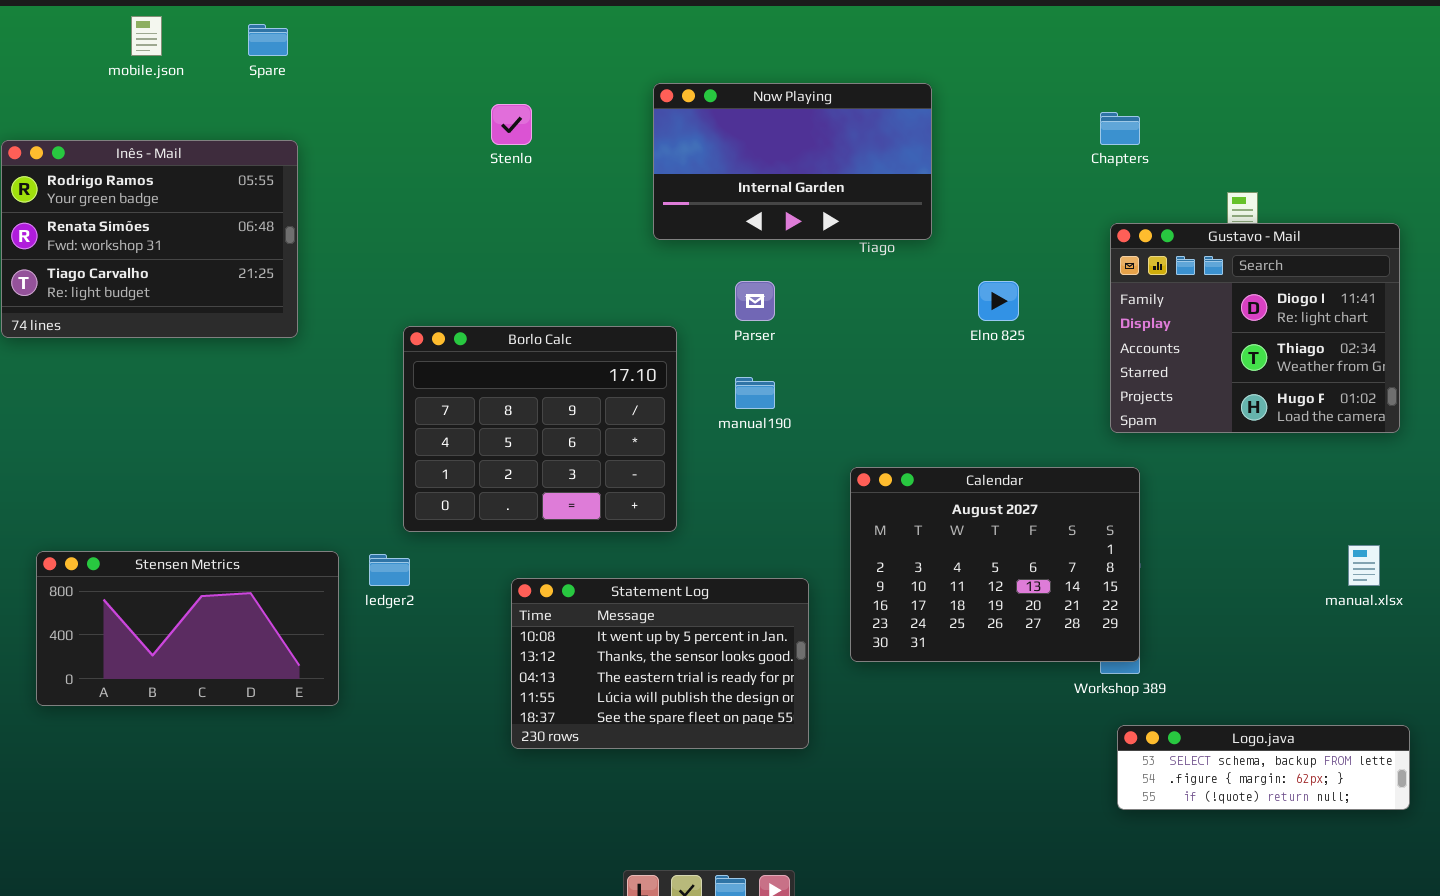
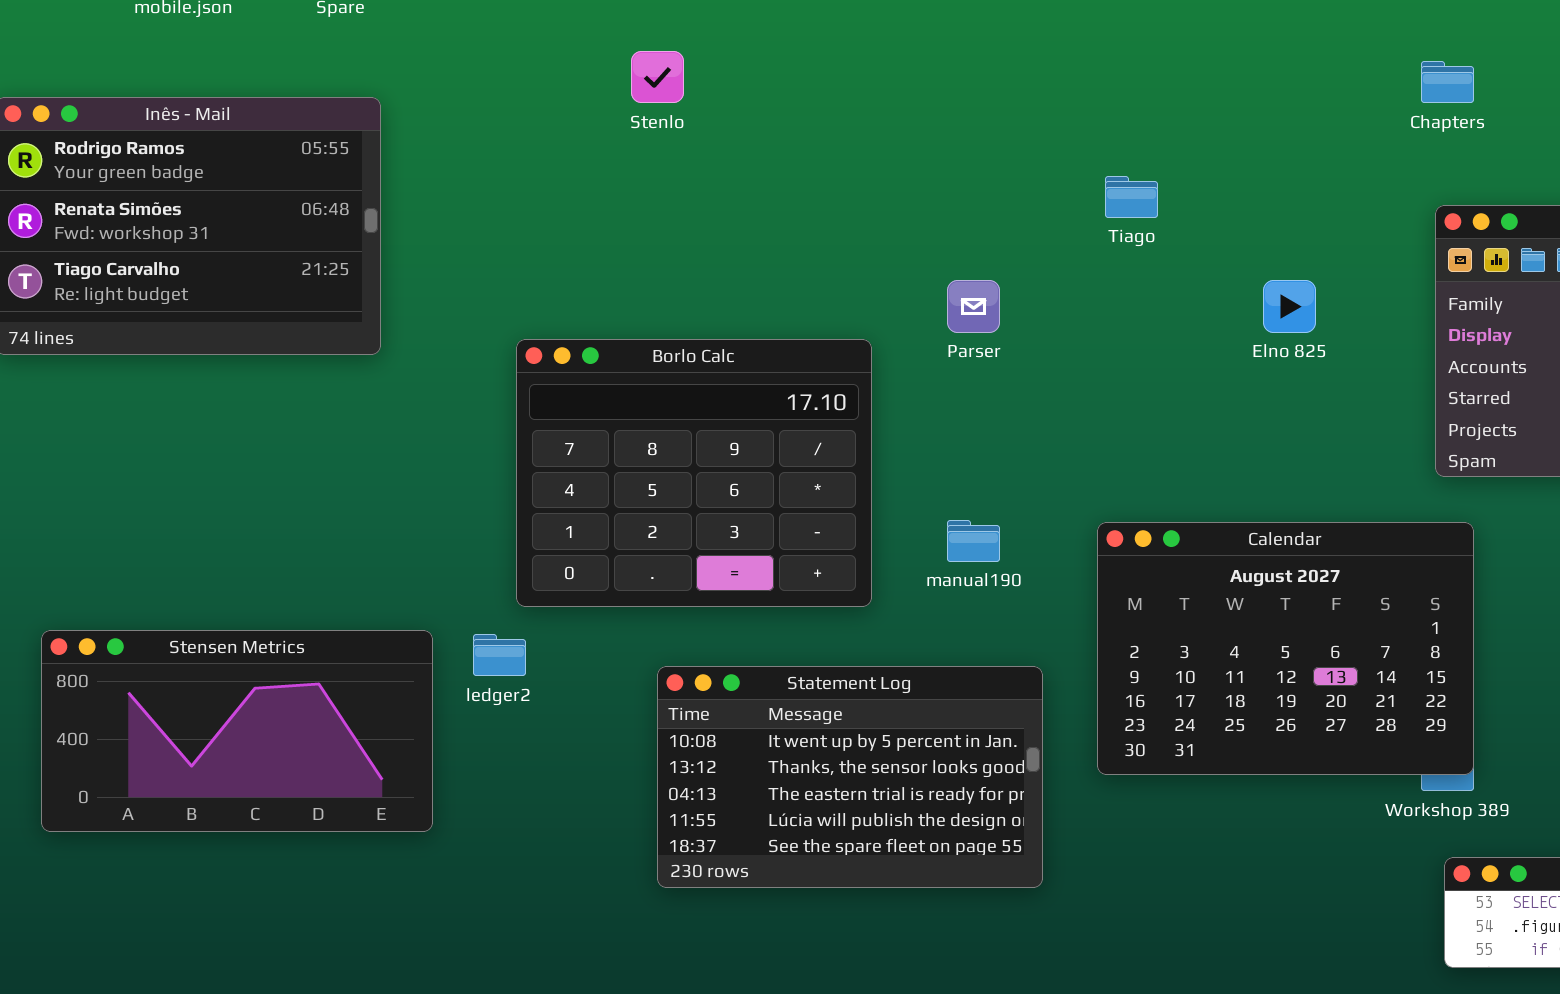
Now Playing: [653,83,932,240] -> none, closed
manual190: [735,377,775,409] -> [947,520,1000,562], moved

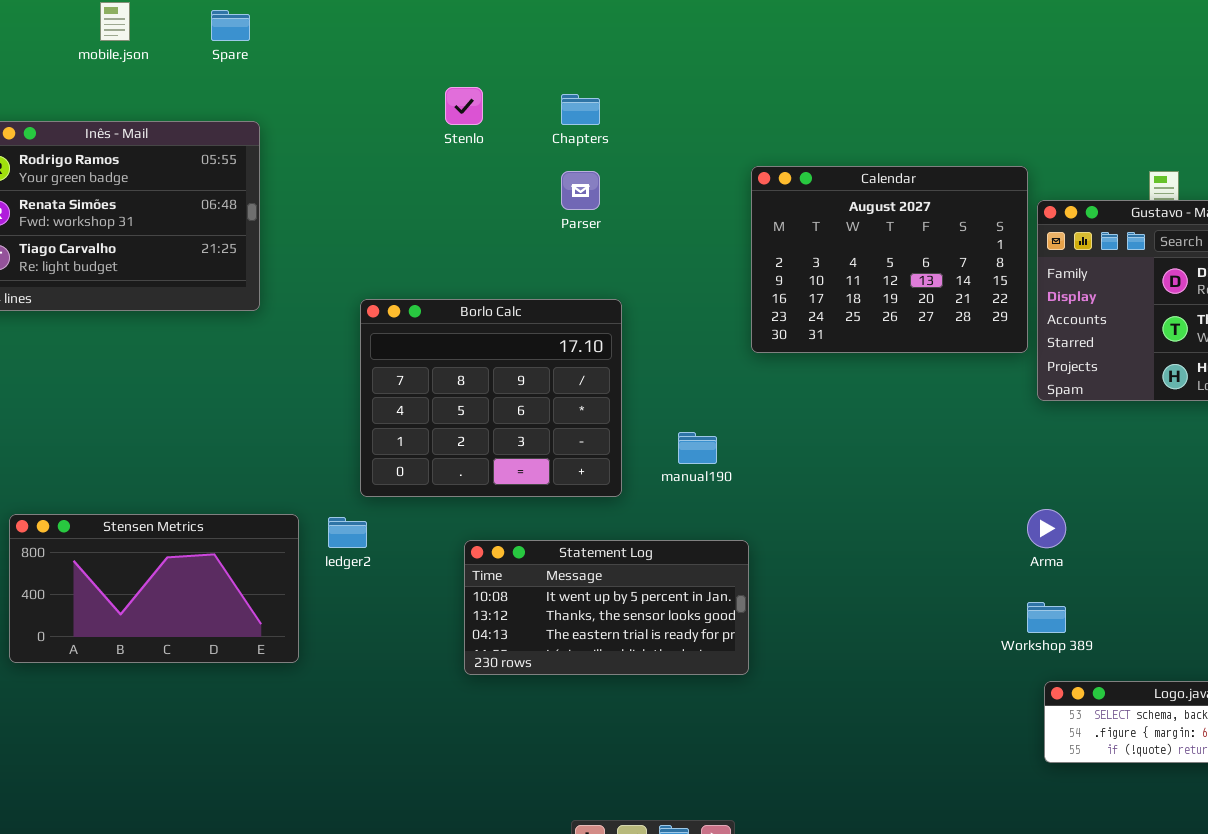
Chapters: [1421,61,1474,103] -> [561,94,600,125], moved
Parser: [947,280,1000,333] -> [561,171,600,210], moved
Calendar: [1097,522,1474,775] -> [751,166,1028,353], moved
Statement Log: [657,666,1043,888] -> [464,540,749,675], resized

